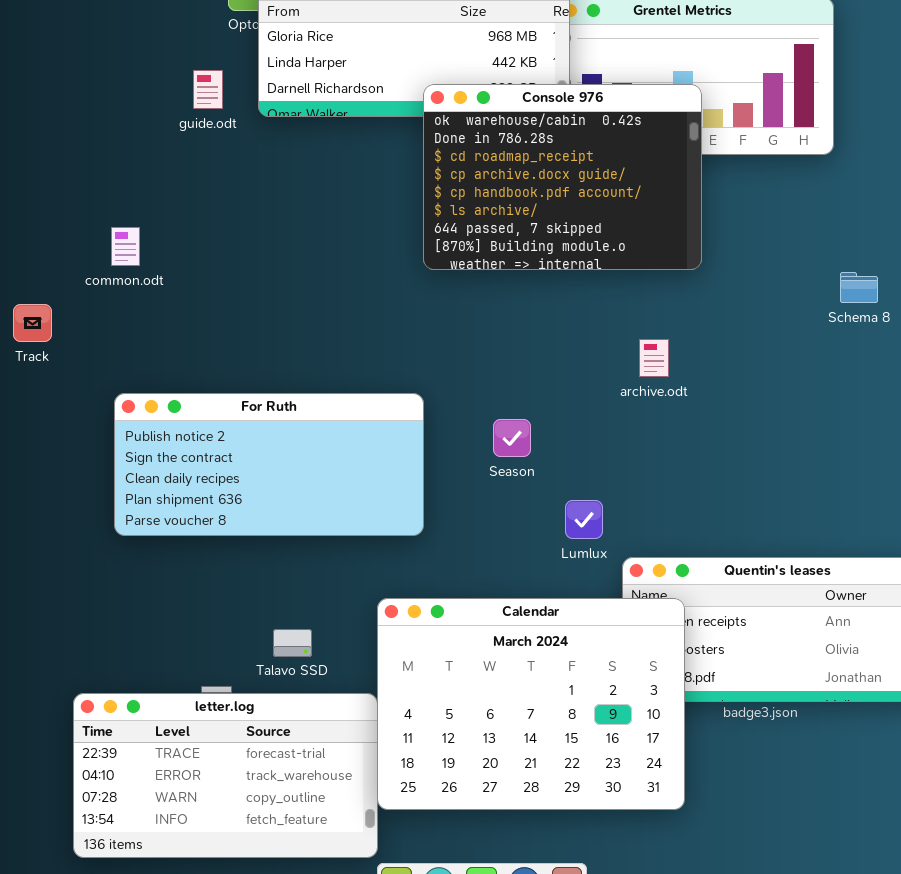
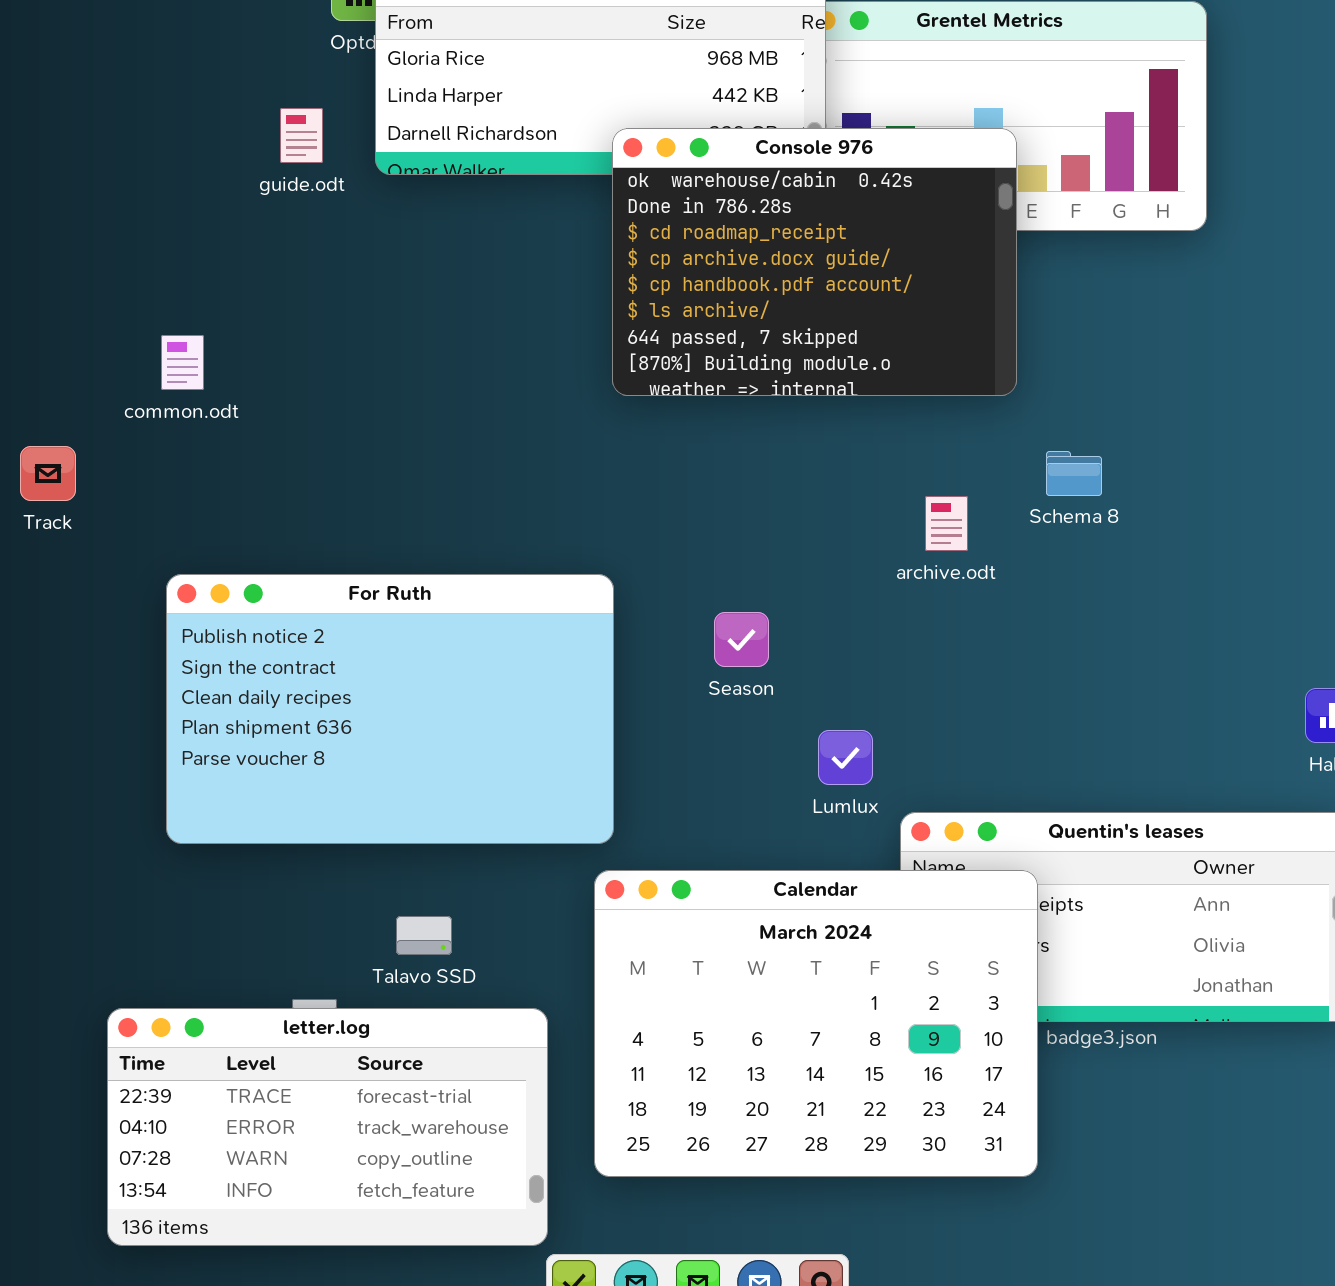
Schema 8: [840,272,878,303] -> [1046,451,1102,496], moved
For Ruth: [114,393,424,536] -> [166,574,614,844], resized
Calendar: [377,598,685,810] -> [594,870,1038,1177], moved

